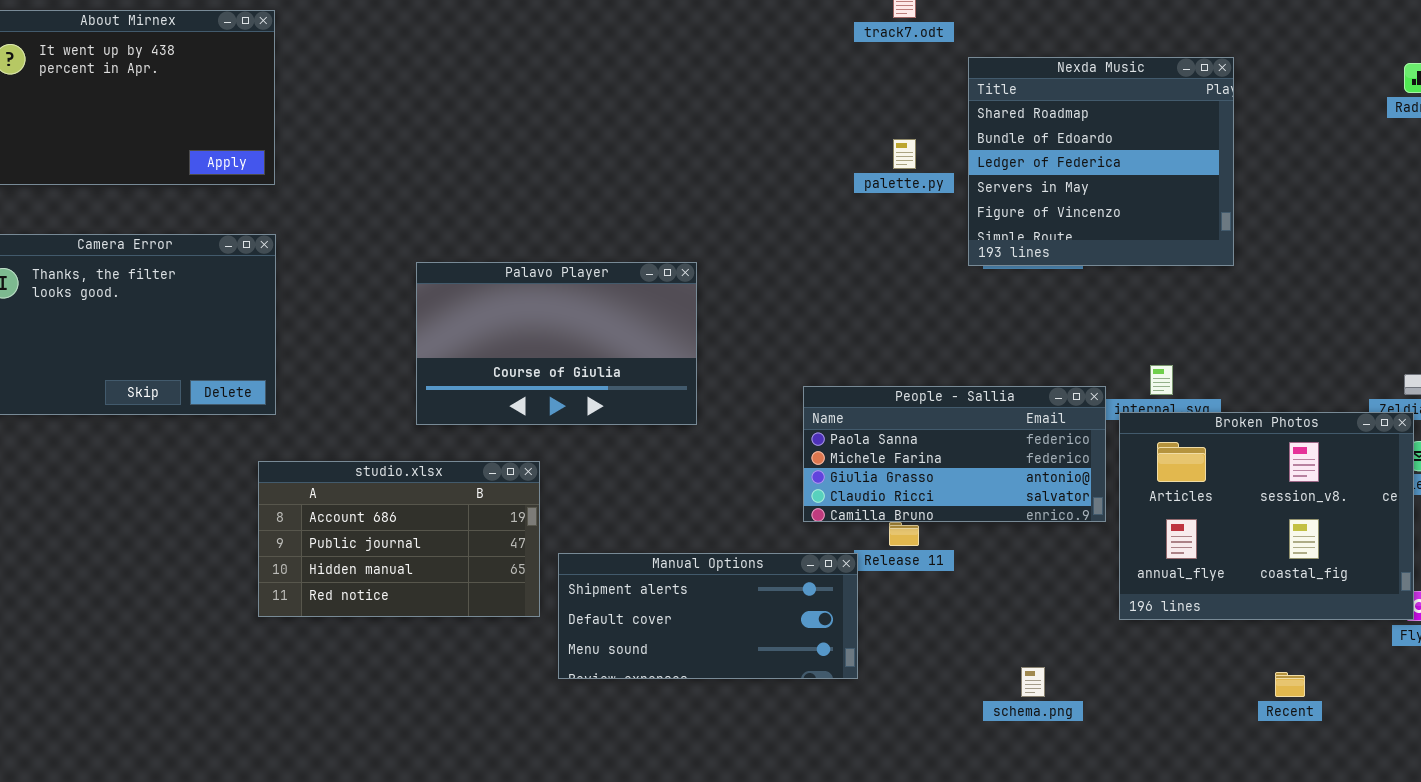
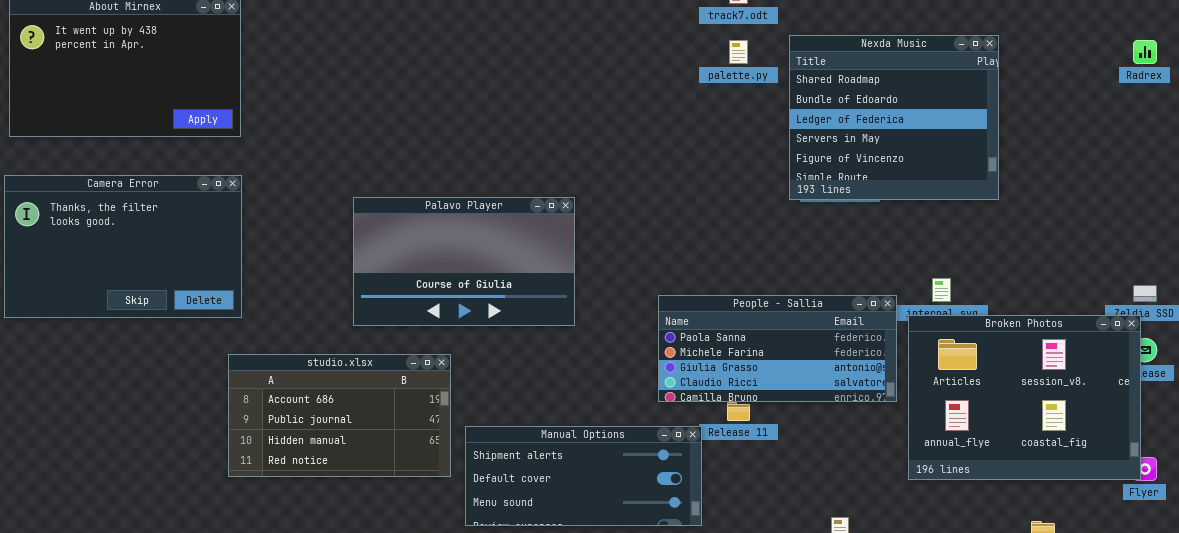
palette.py: [893,139,916,169] -> [729,40,748,64], moved

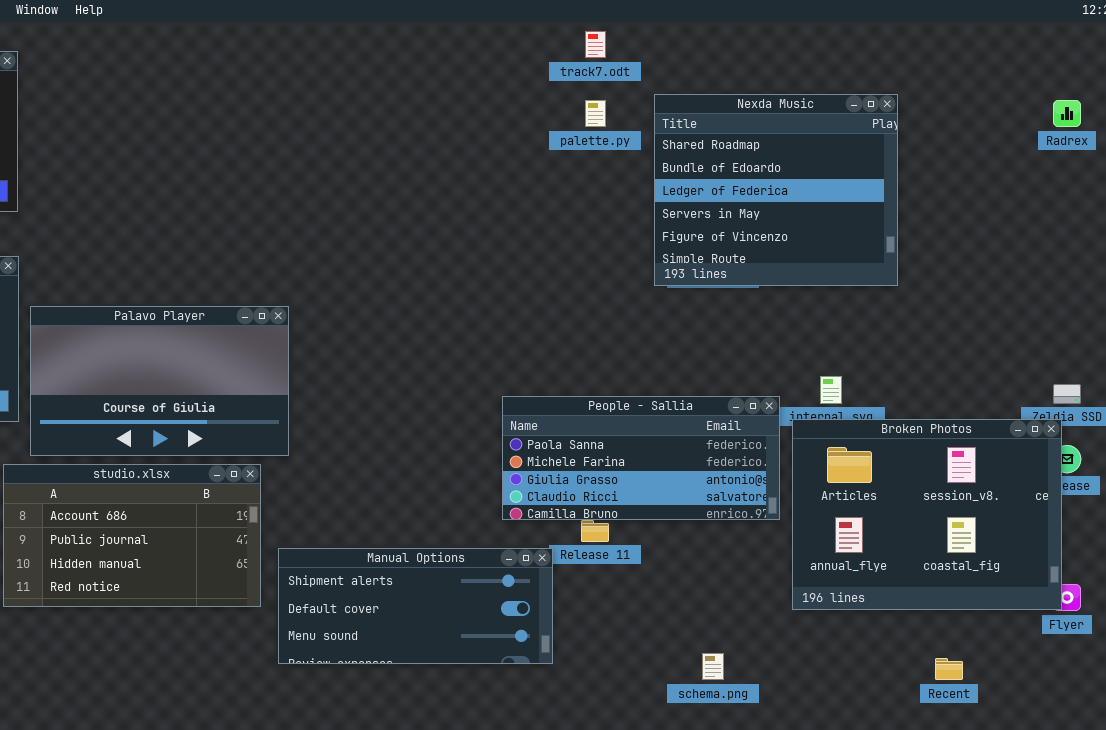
Palavo Player: [353,197,575,326] -> [30,306,289,456], moved

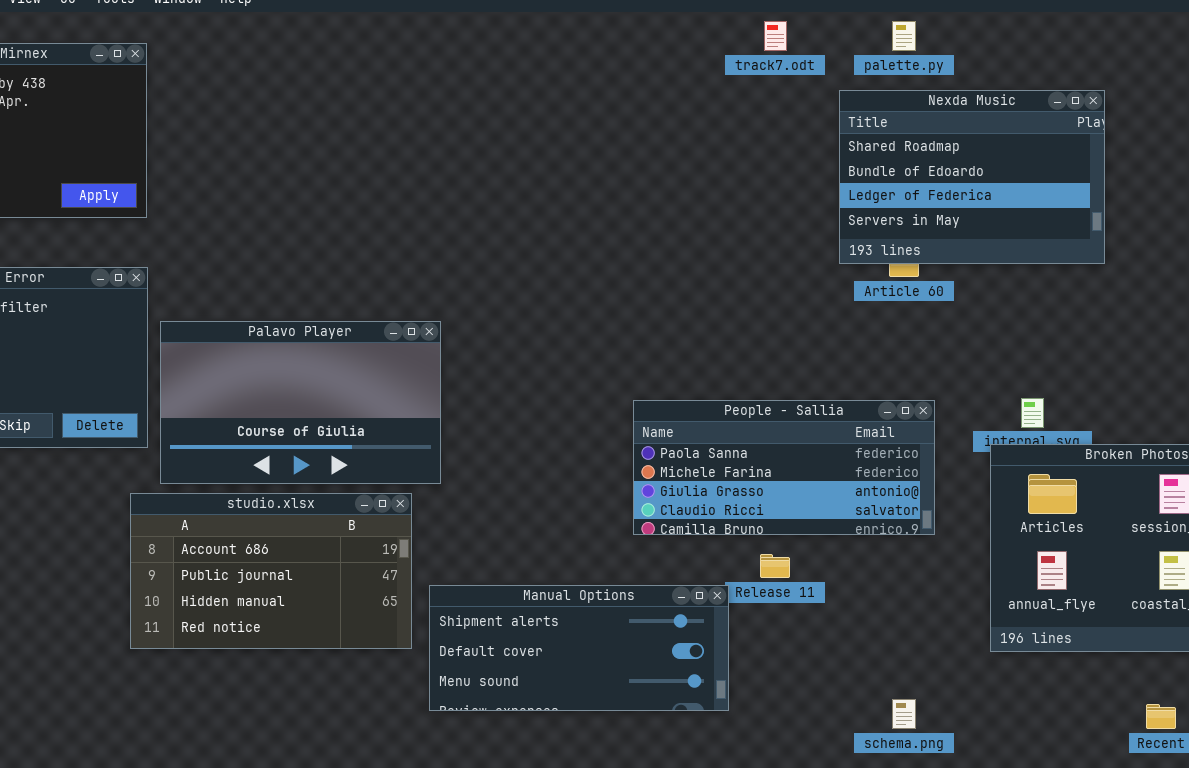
Nexda Music: [654,94,898,286] -> [839,90,1105,264], resized
palette.py: [585,100,606,127] -> [892,21,916,51], moved
People - Sallia: [502,396,780,520] -> [633,400,935,535], moved

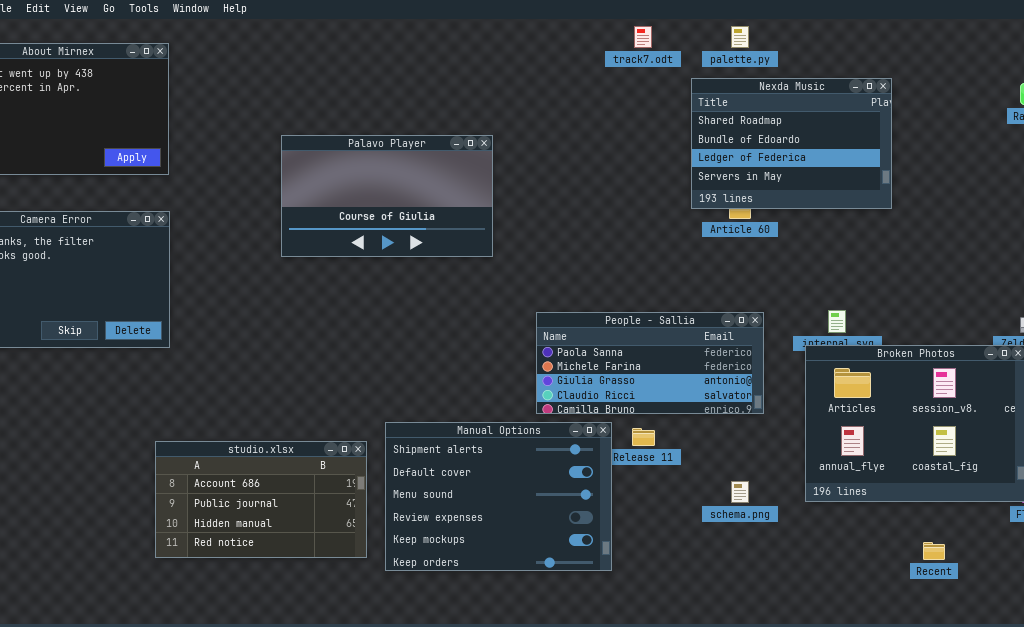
Palavo Player: [160,321,441,484] -> [281,135,493,257], moved
studio.xlsx: [130,493,412,649] -> [155,441,367,558], moved
Manual Options: [429,585,729,711] -> [385,422,612,571], moved, resized
schema.png: [892,699,916,729] -> [731,481,749,503], moved

